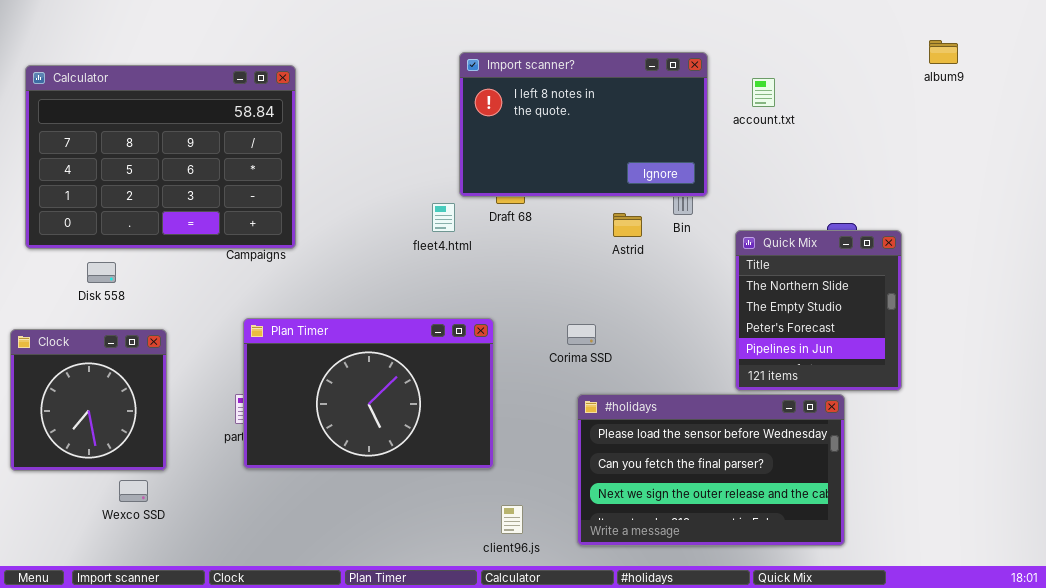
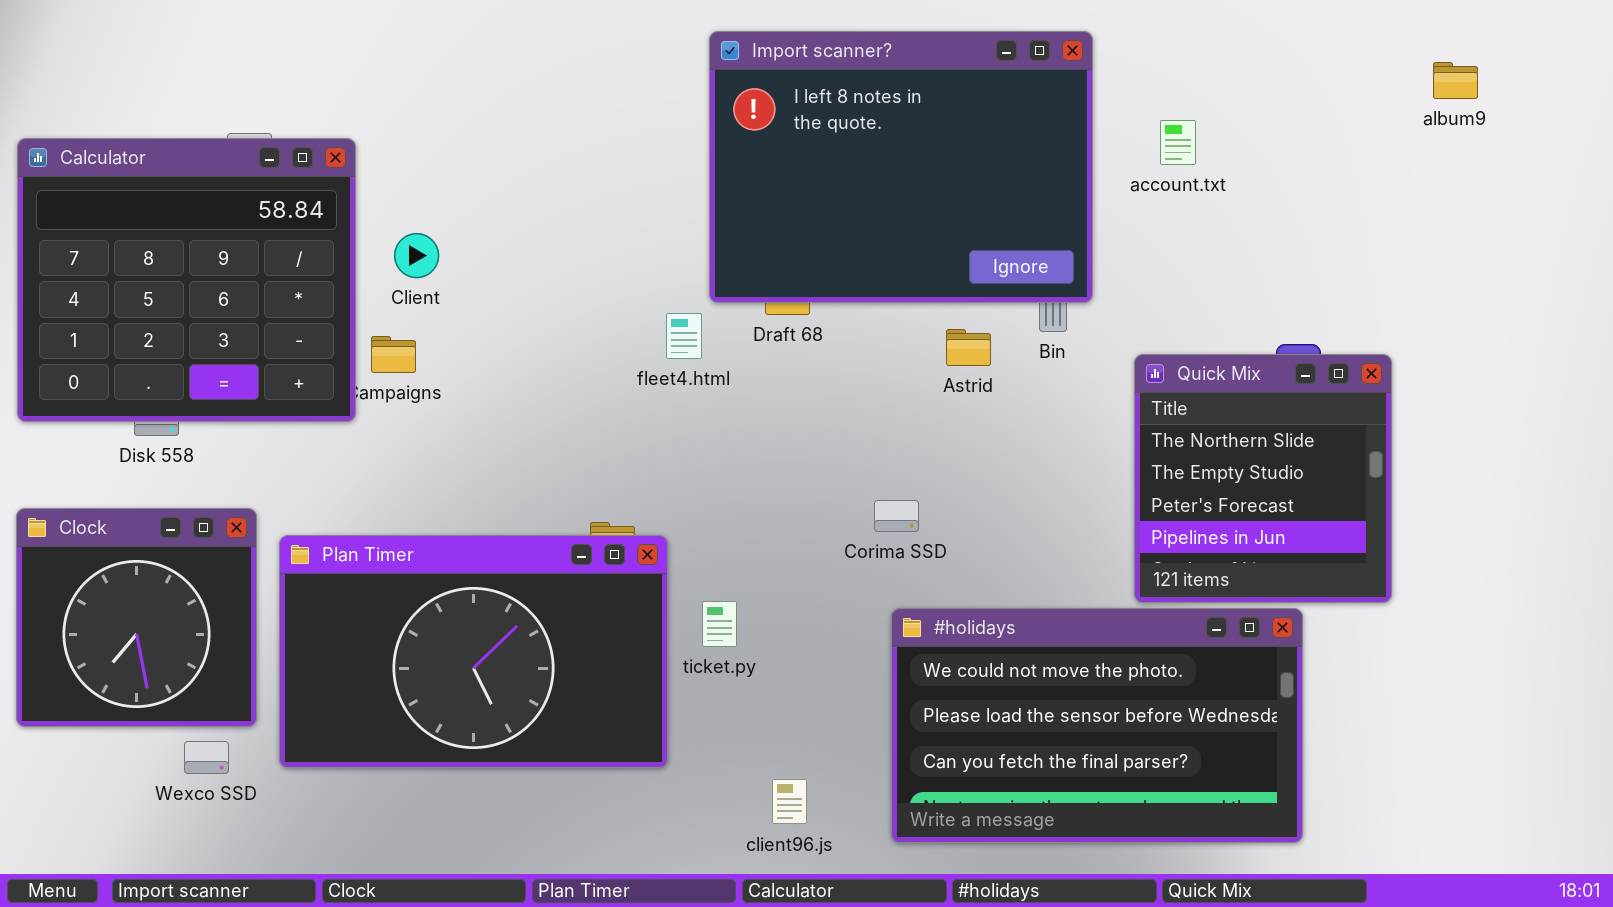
Import scanner?: [459,52,708,197] -> [709,31,1093,303], resized
Calculator: [25,65,296,249] -> [17,138,356,422], moved, resized
Plan Timer: [243,318,494,469] -> [279,535,668,768], moved
#holidays: [577,394,845,546] -> [891,608,1303,843], scrolled up 1 row

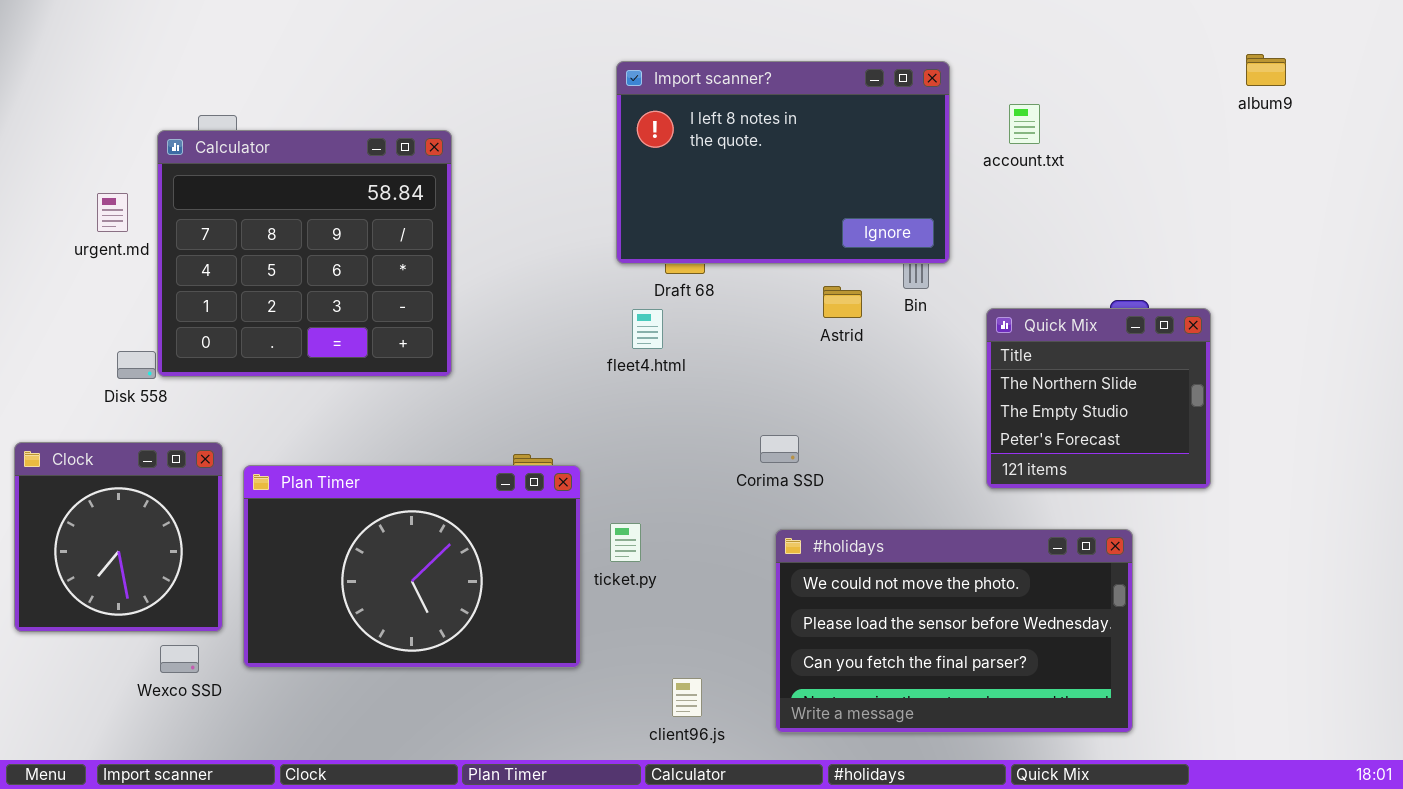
Import scanner?: [709,31,1093,303] -> [616,61,950,264], resized
Calculator: [17,138,356,422] -> [157,130,452,377], moved
fleet4.html: [666,313,702,359] -> [632,309,663,349], moved
Quick Mix: [1134,354,1392,603] -> [986,308,1211,489], resized

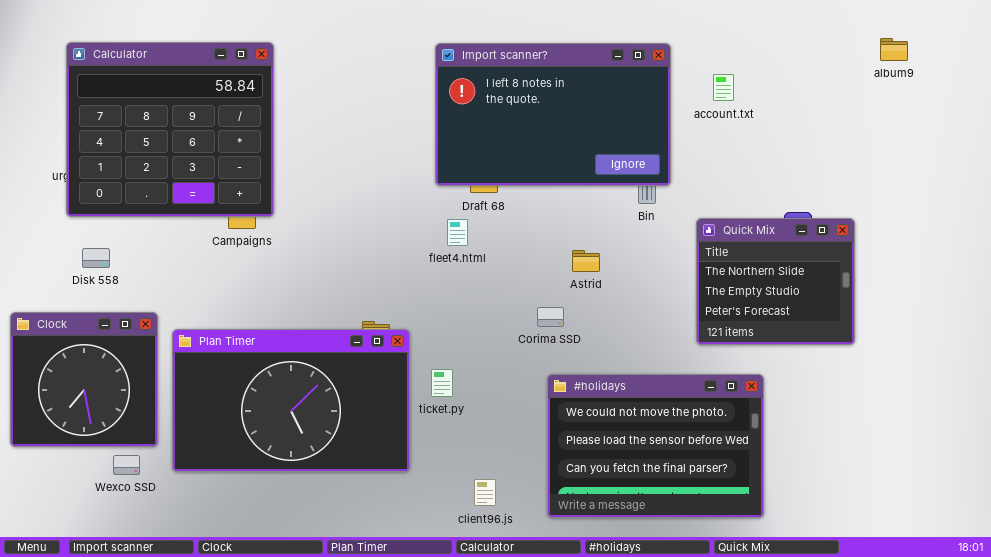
Calculator: [157,130,452,377] -> [66,42,274,217], moved
Astrid: [823,286,862,318] -> [572,250,600,272], moved
#holidays: [775,529,1133,733] -> [547,374,764,518], resized

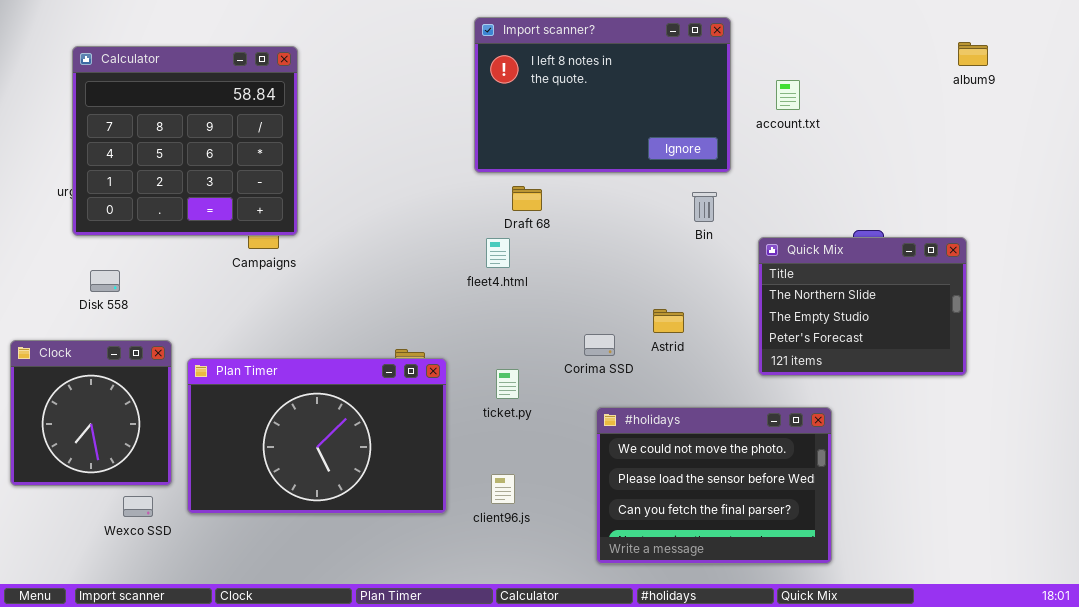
Import scanner?: [435,43,671,186] -> [474,17,731,173], moved
Quick Mix: [696,218,855,345] -> [758,237,967,376], resized
Astrid: [572,250,600,272] -> [653,309,684,333], moved
ticket.py: [431,369,453,397] -> [496,369,519,399], moved
client96.js: [474,479,496,506] -> [491,474,515,504], moved

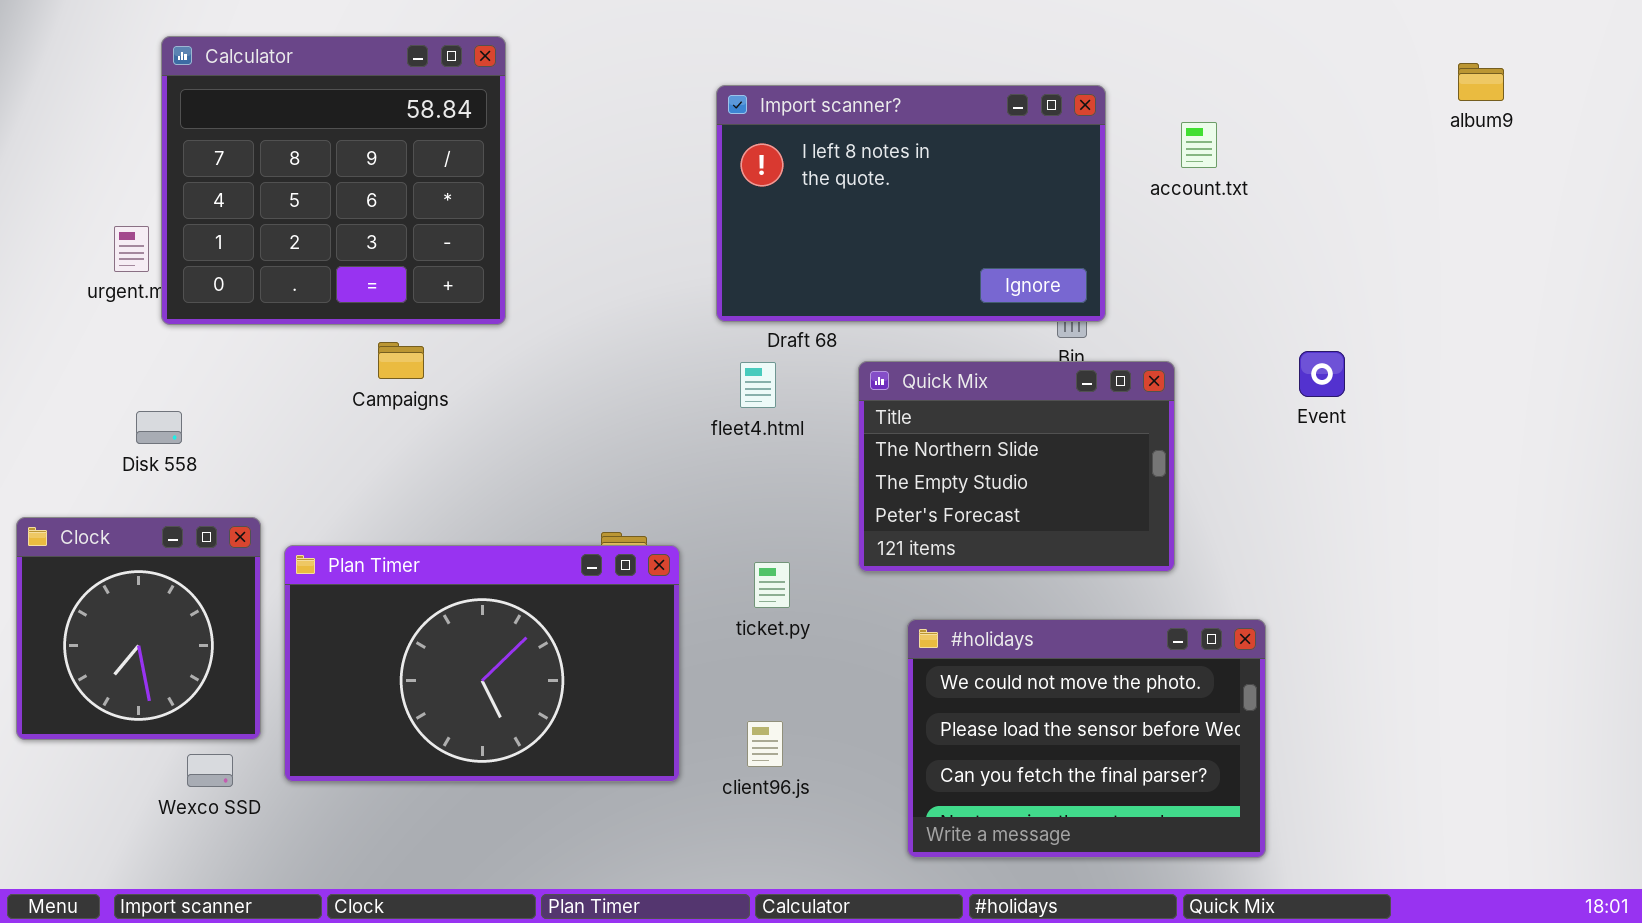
Import scanner?: [474,17,731,173] -> [716,85,1106,322], moved
Calculator: [72,46,298,236] -> [161,36,506,325], moved
Quick Mix: [758,237,967,376] -> [858,361,1175,572], moved

